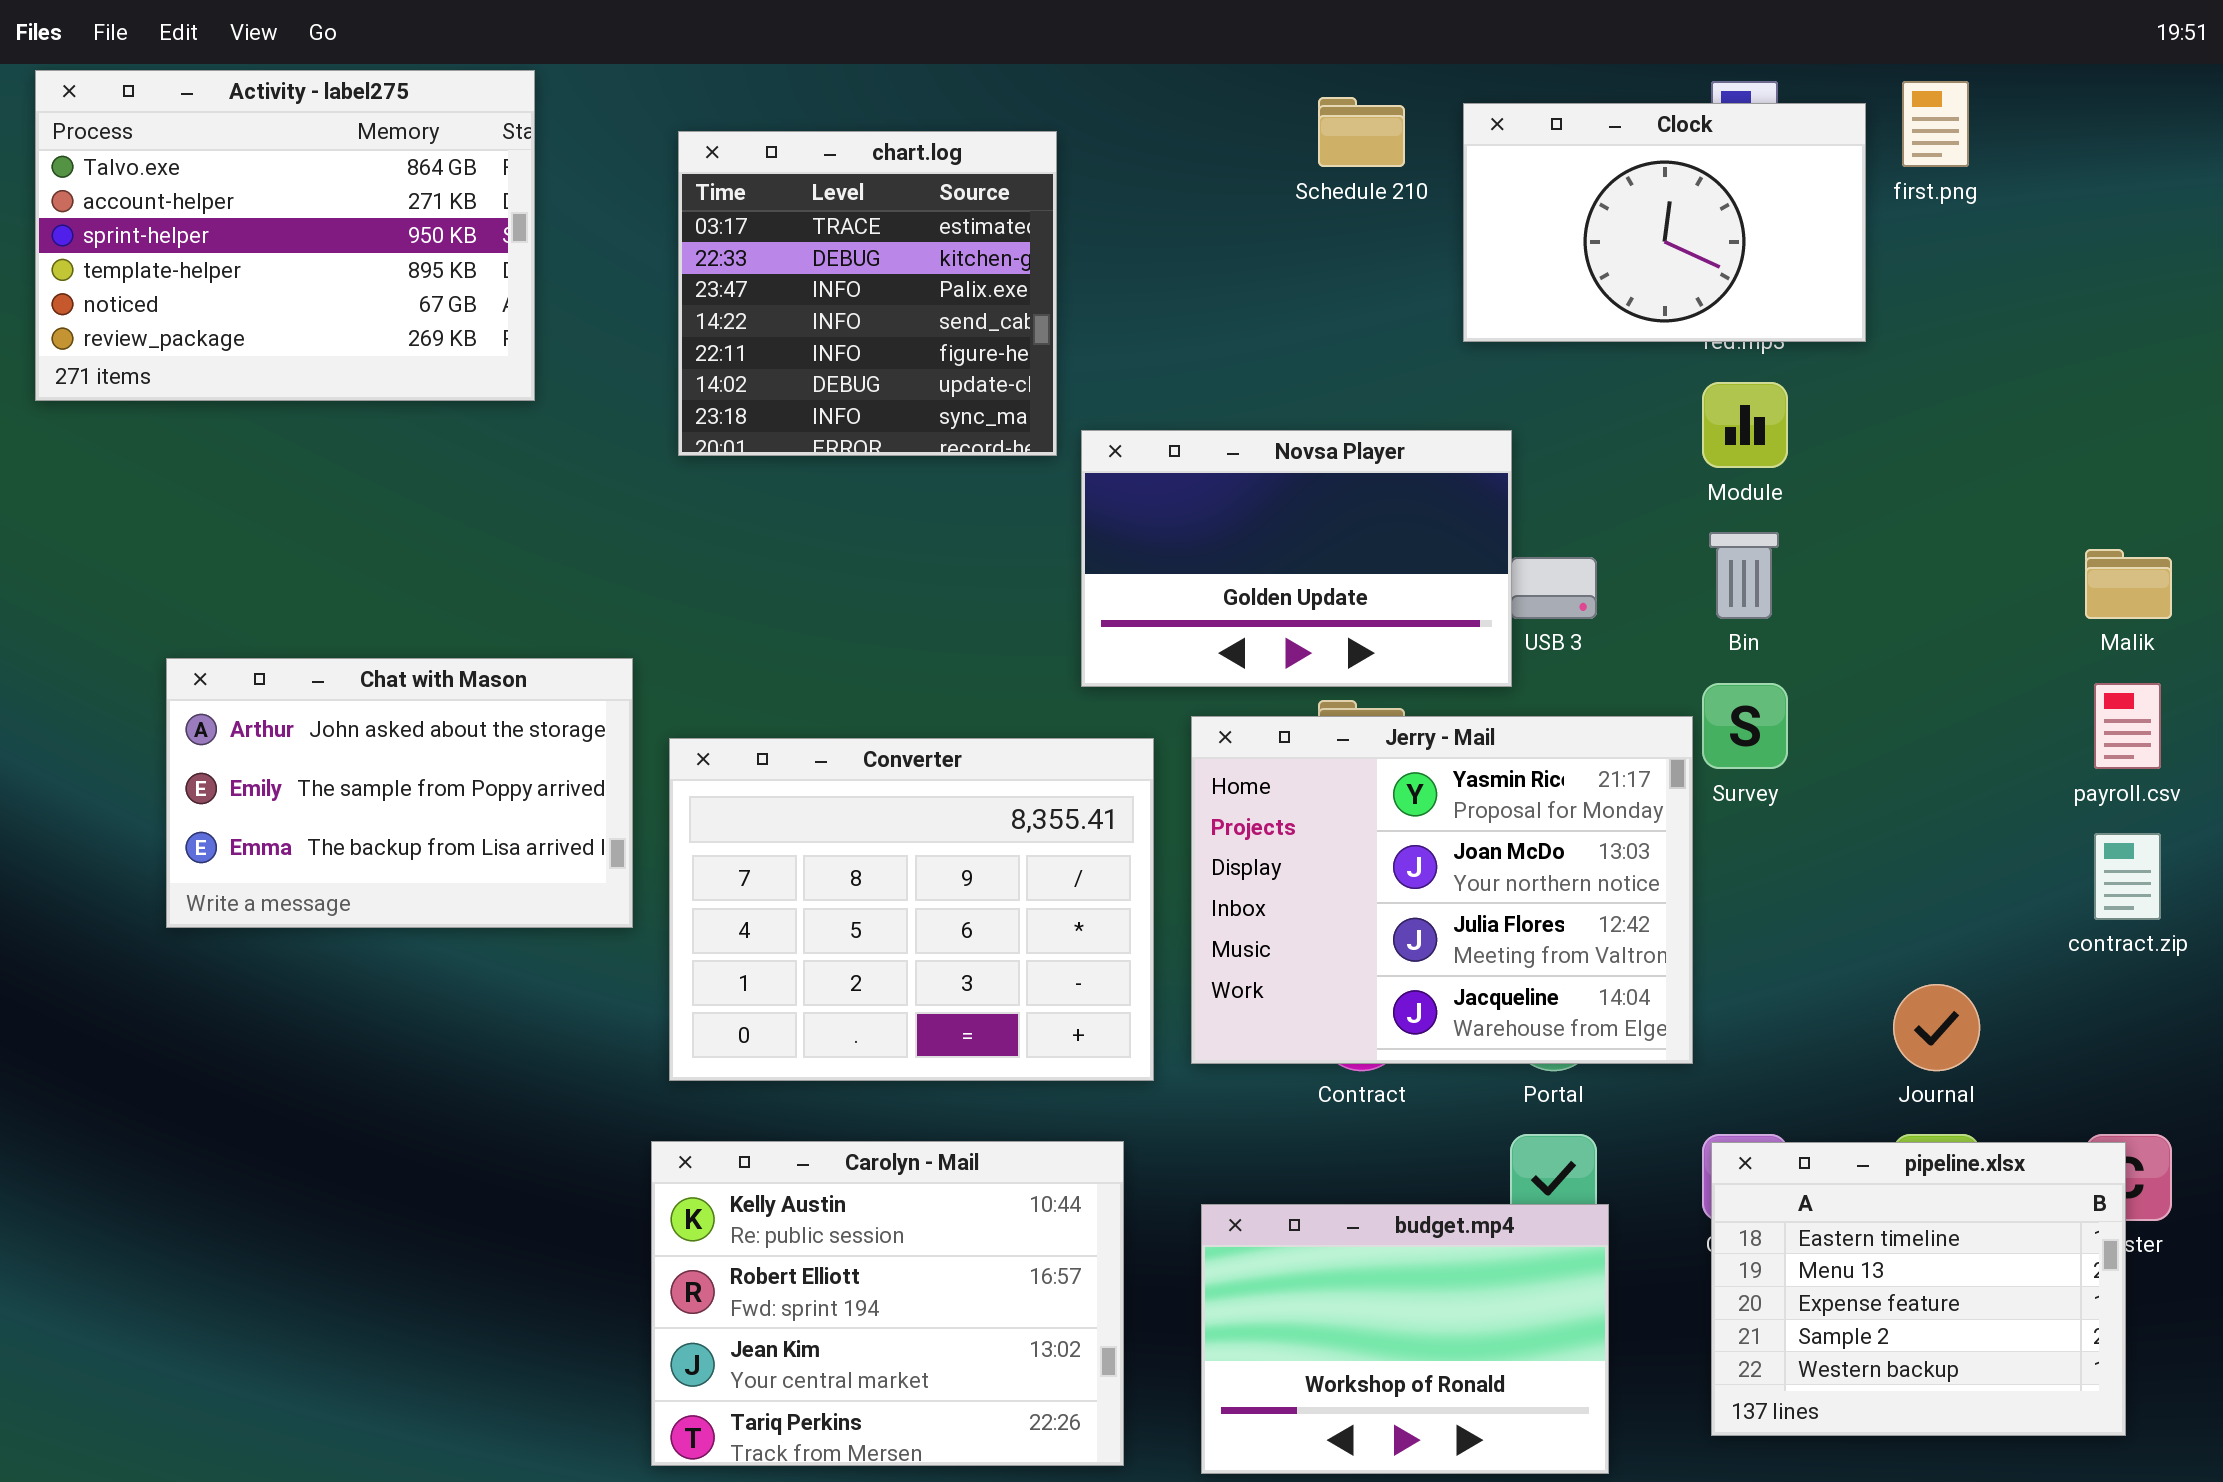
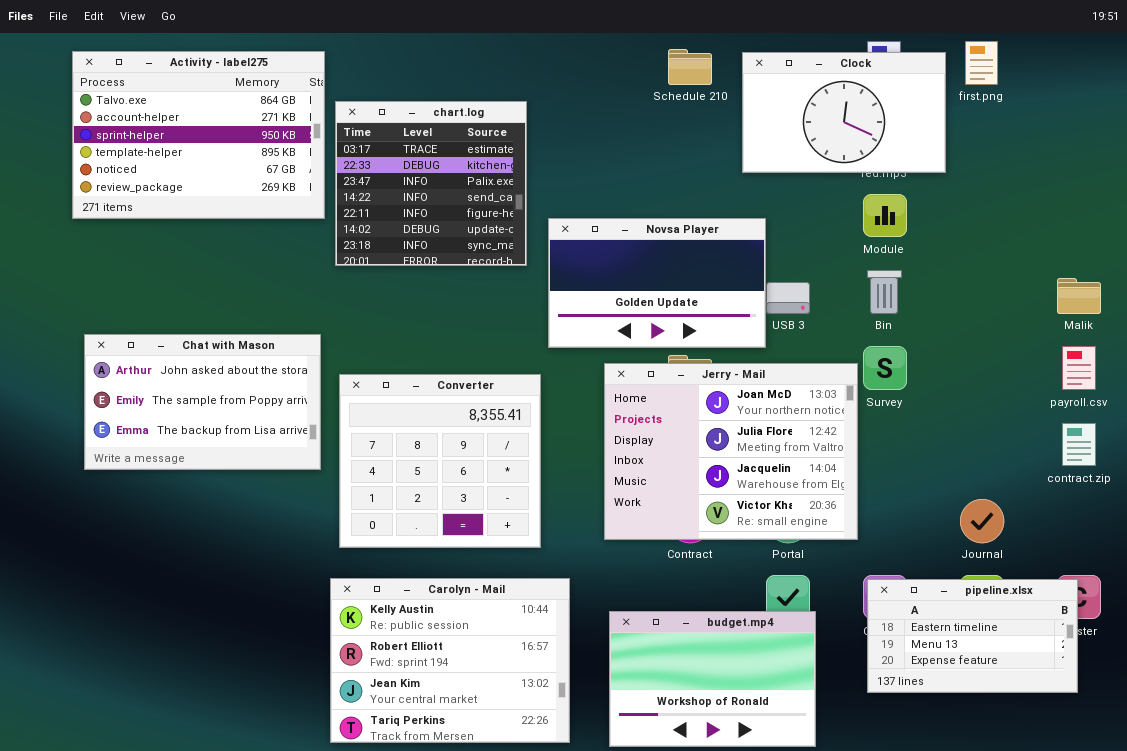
Activity - label275: [35,70,535,401] -> [72,51,325,219], moved
chart.log: [678,131,1057,456] -> [335,101,527,266], moved
Jerry - Mail: [1191,716,1693,1064] -> [604,363,858,540], scrolled down 1 row
Converter: [669,738,1154,1081] -> [339,374,541,548], resized
pipeline.xlsx: [1711,1142,2126,1436] -> [867,579,1078,693], resized

